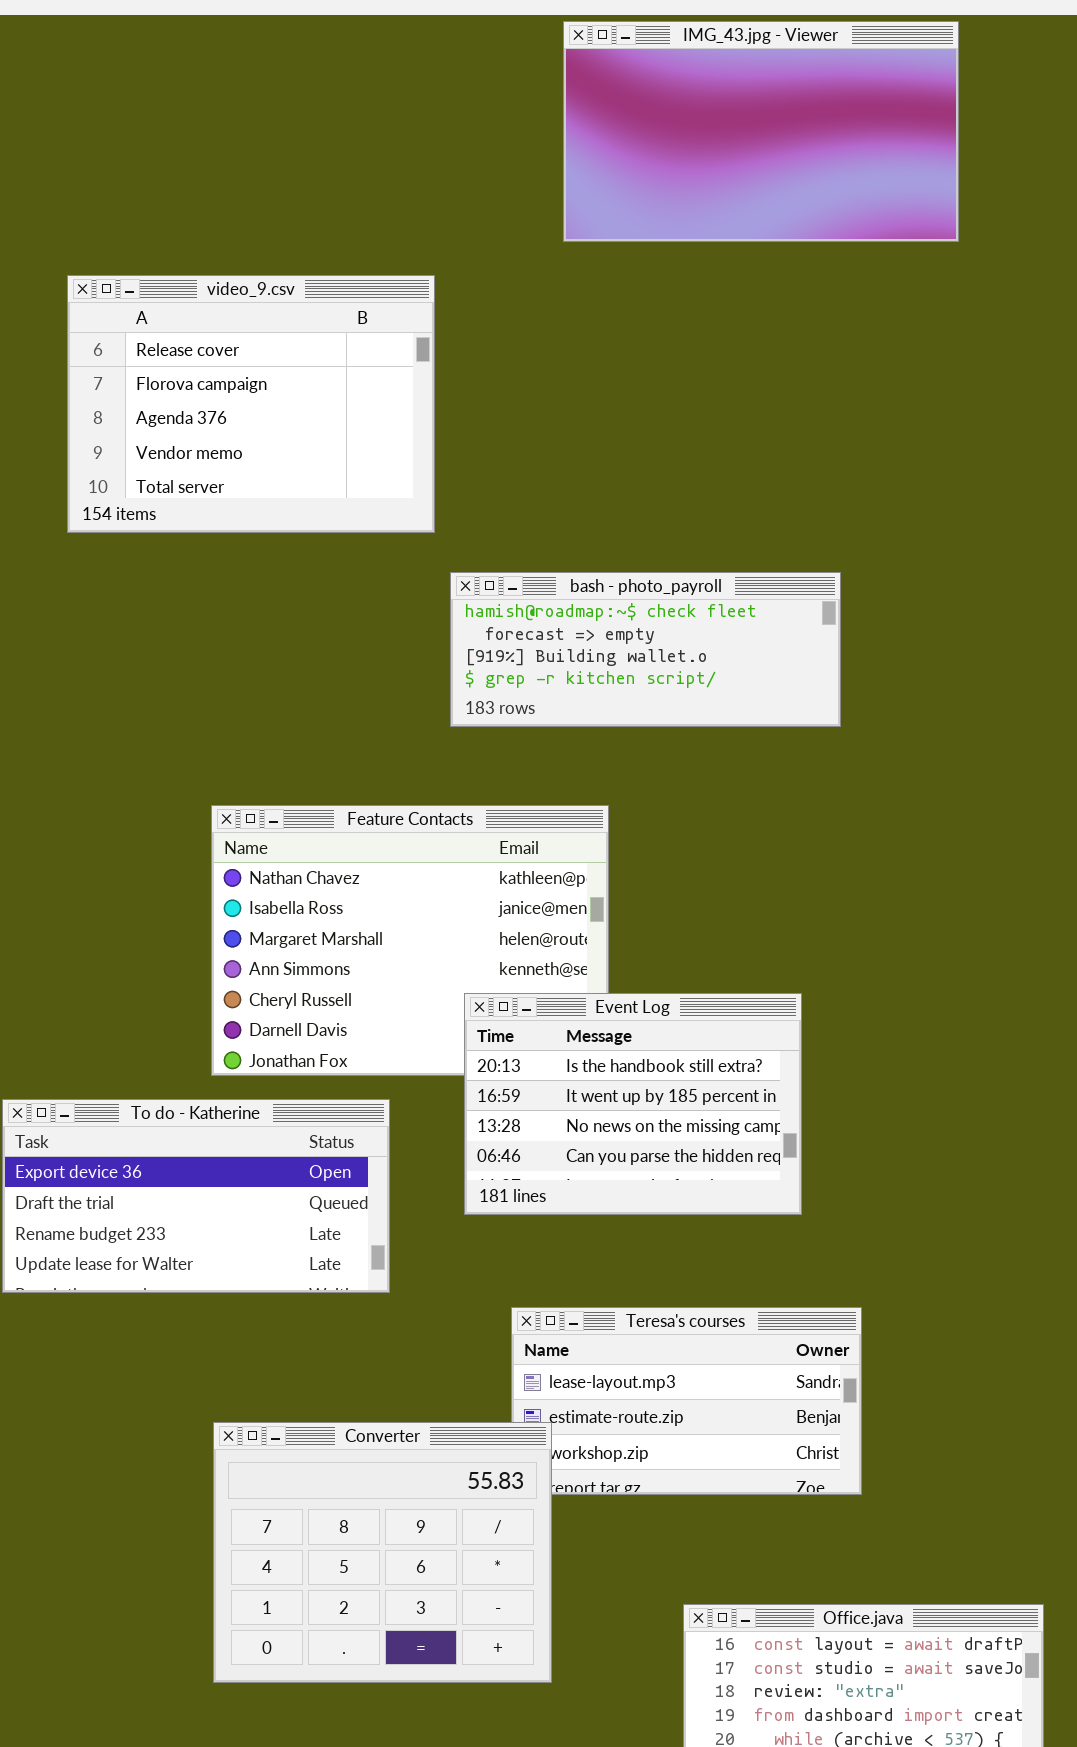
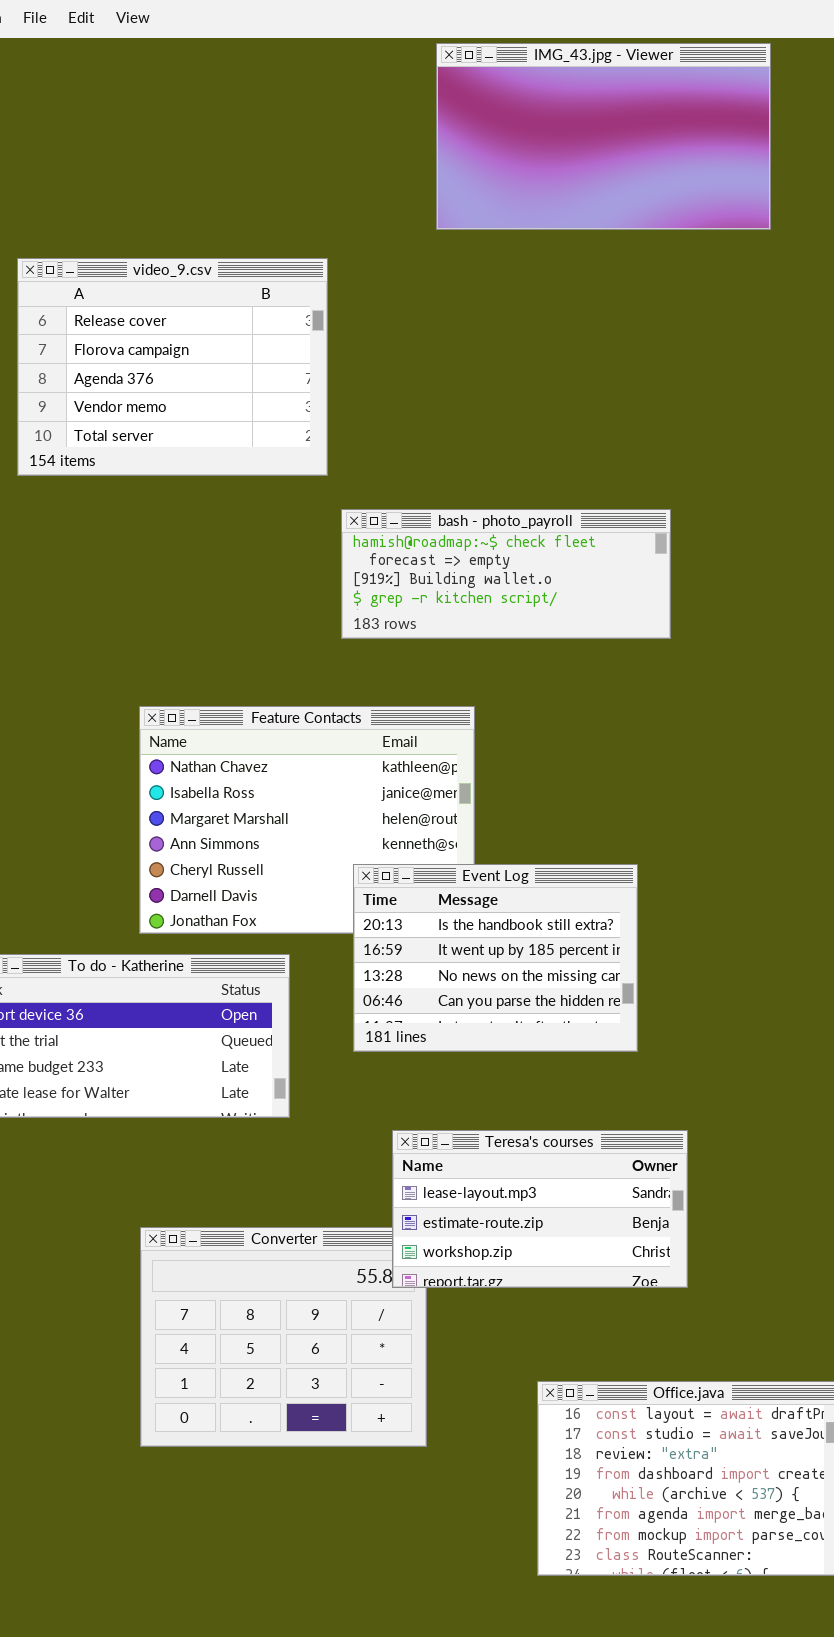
Teresa's courses: [511,1307,862,1495] -> [392,1130,688,1288], raised

